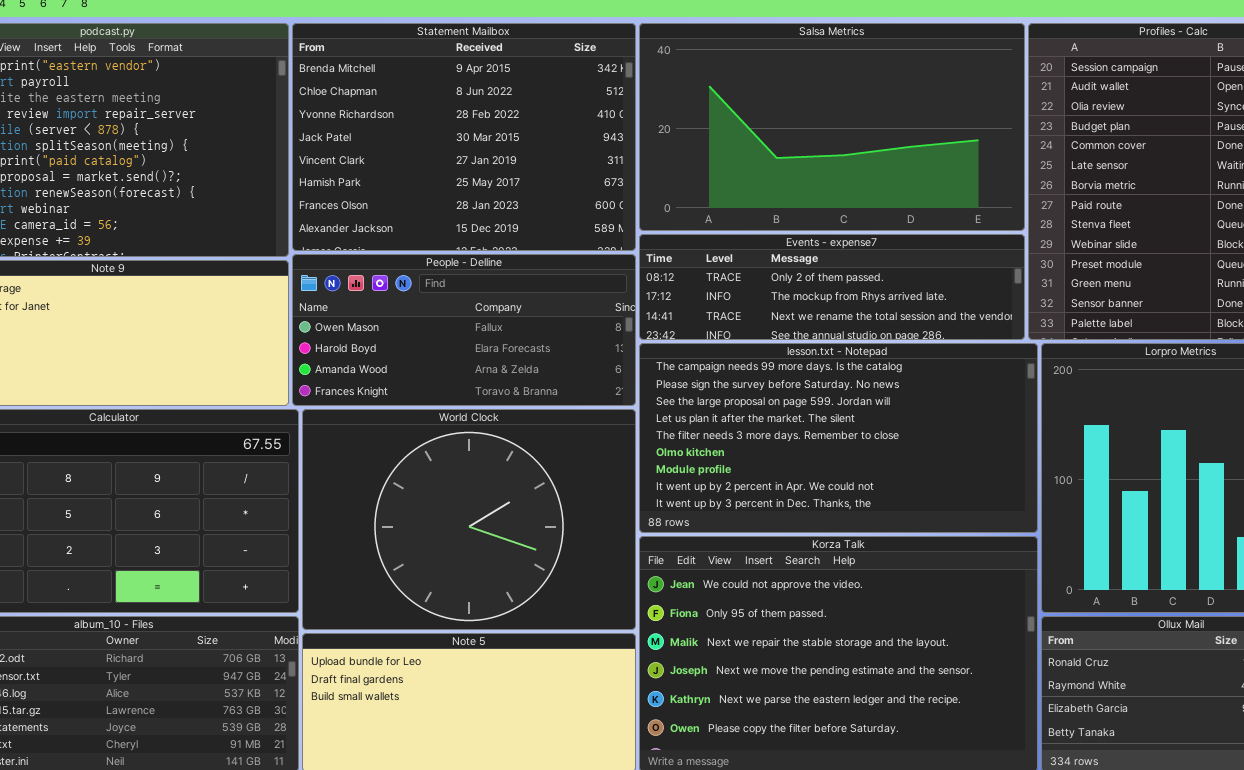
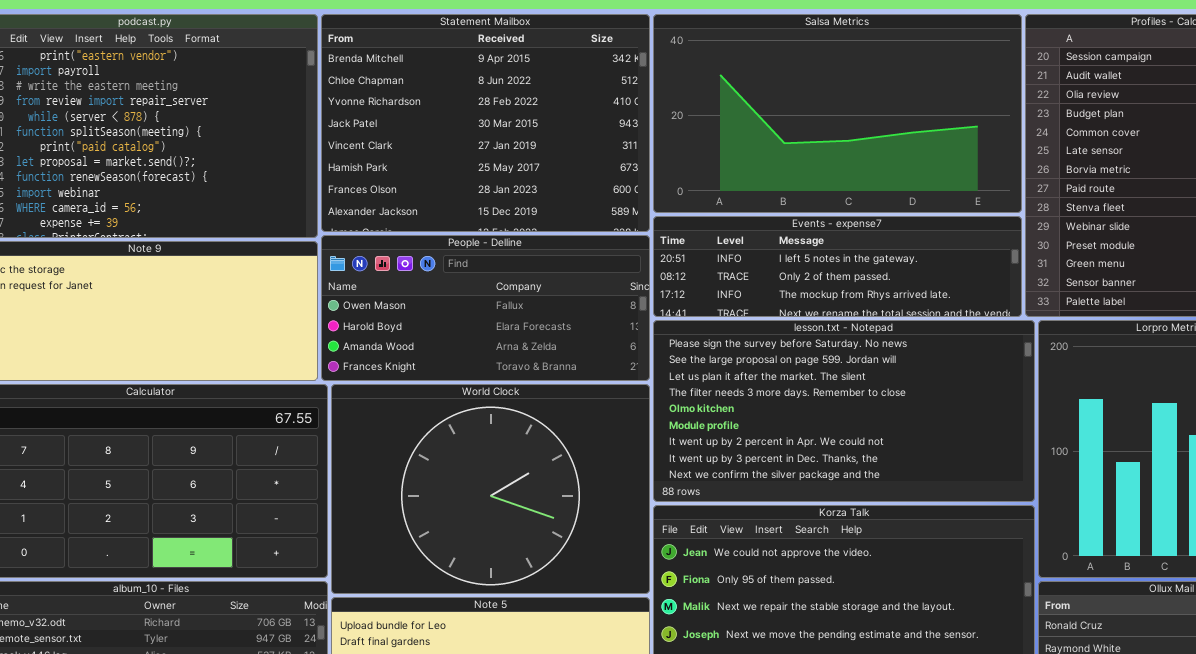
Events - expense7: [639,234,1025,340] -> [653,216,1022,317], scrolled up 1 row
lesson.txt - Notepad: [639,343,1038,533] -> [653,320,1035,502], scrolled down 1 row

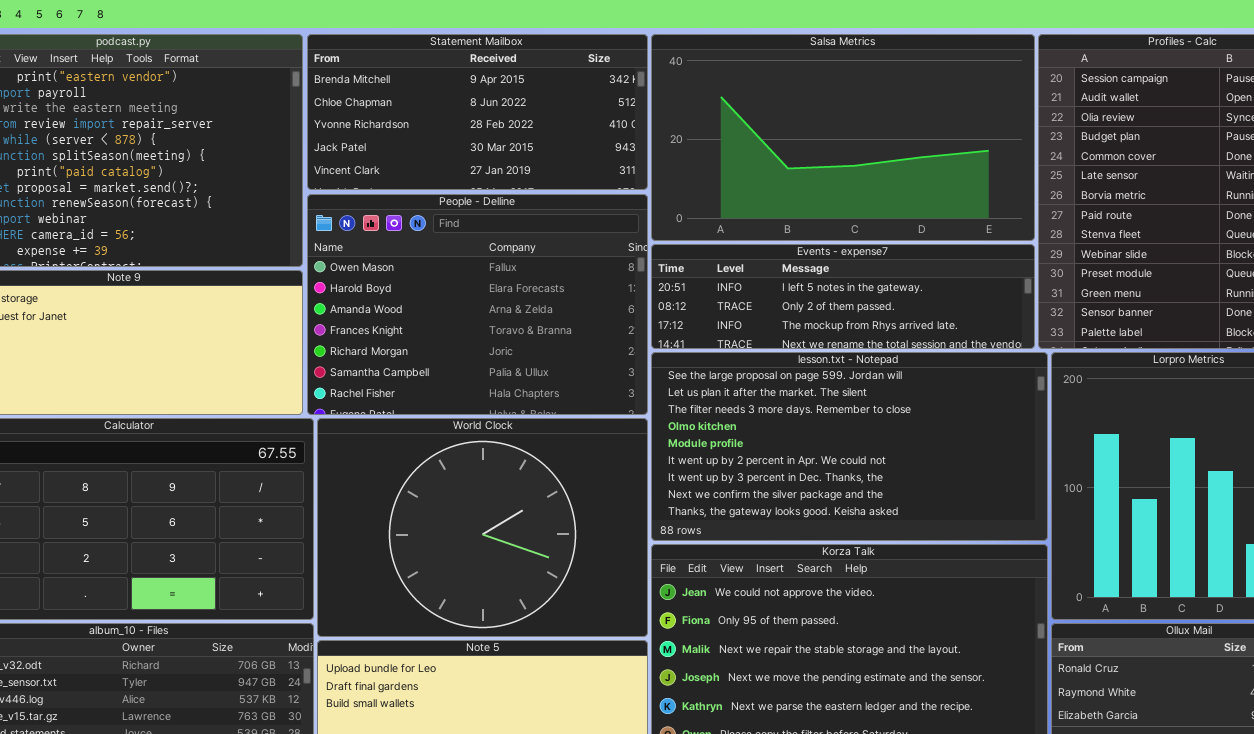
Statement Mailbox: [321,14,650,232] -> [307,34,648,190], resized
People - Delline: [321,235,650,381] -> [307,194,648,415], resized
lesson.txt - Notepad: [653,320,1035,502] -> [651,352,1048,541], scrolled down 1 row

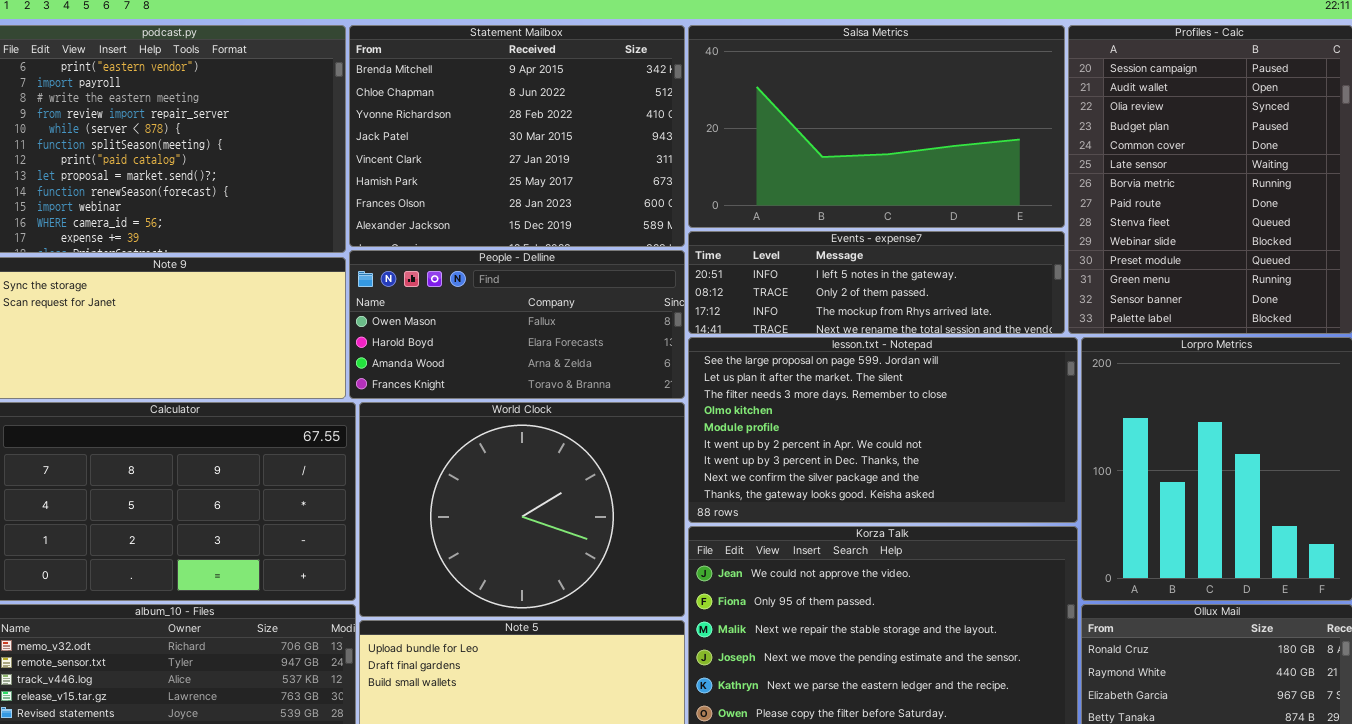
Statement Mailbox: [307,34,648,190] -> [349,25,685,247], resized
People - Delline: [307,194,648,415] -> [349,250,685,399], resized

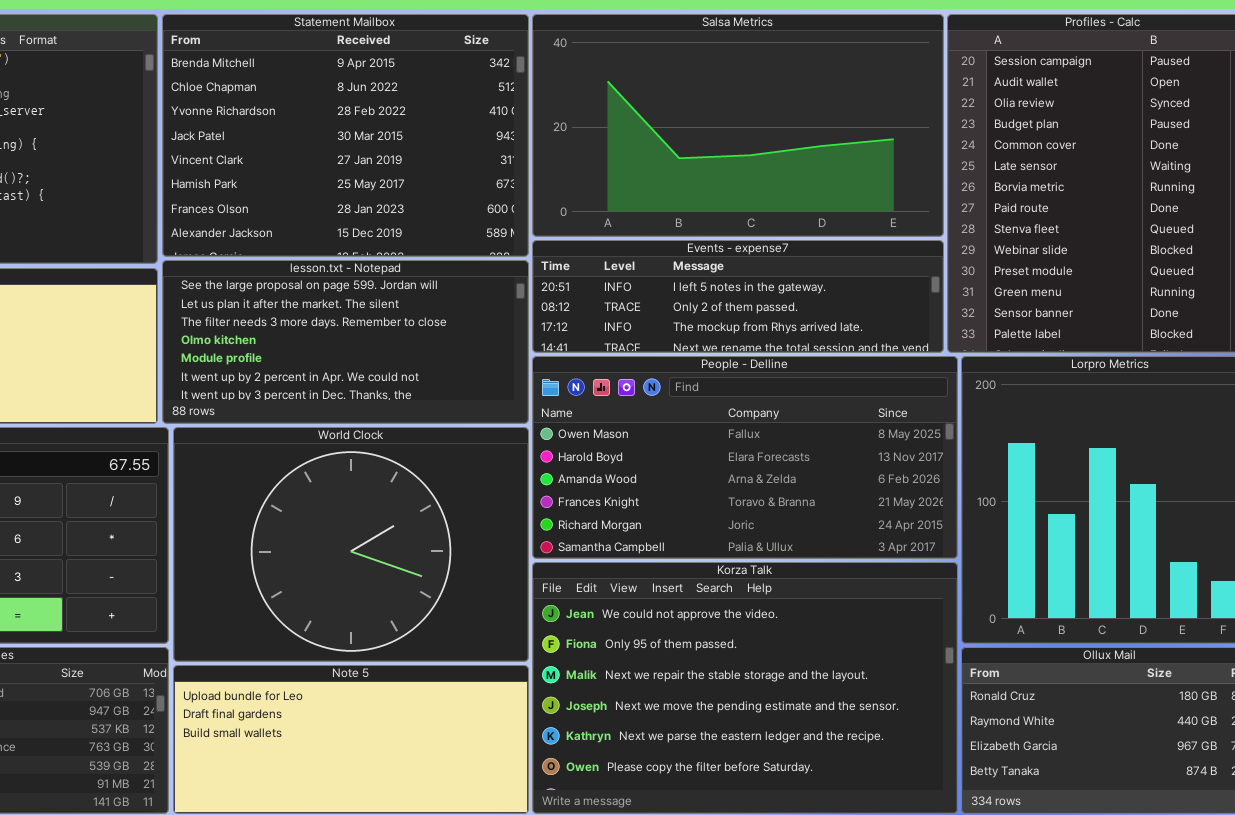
People - Delline: [349,250,685,399] -> [532,356,958,559], moved, resized
lesson.txt - Notepad: [688,337,1078,523] -> [162,260,529,424], moved, resized

